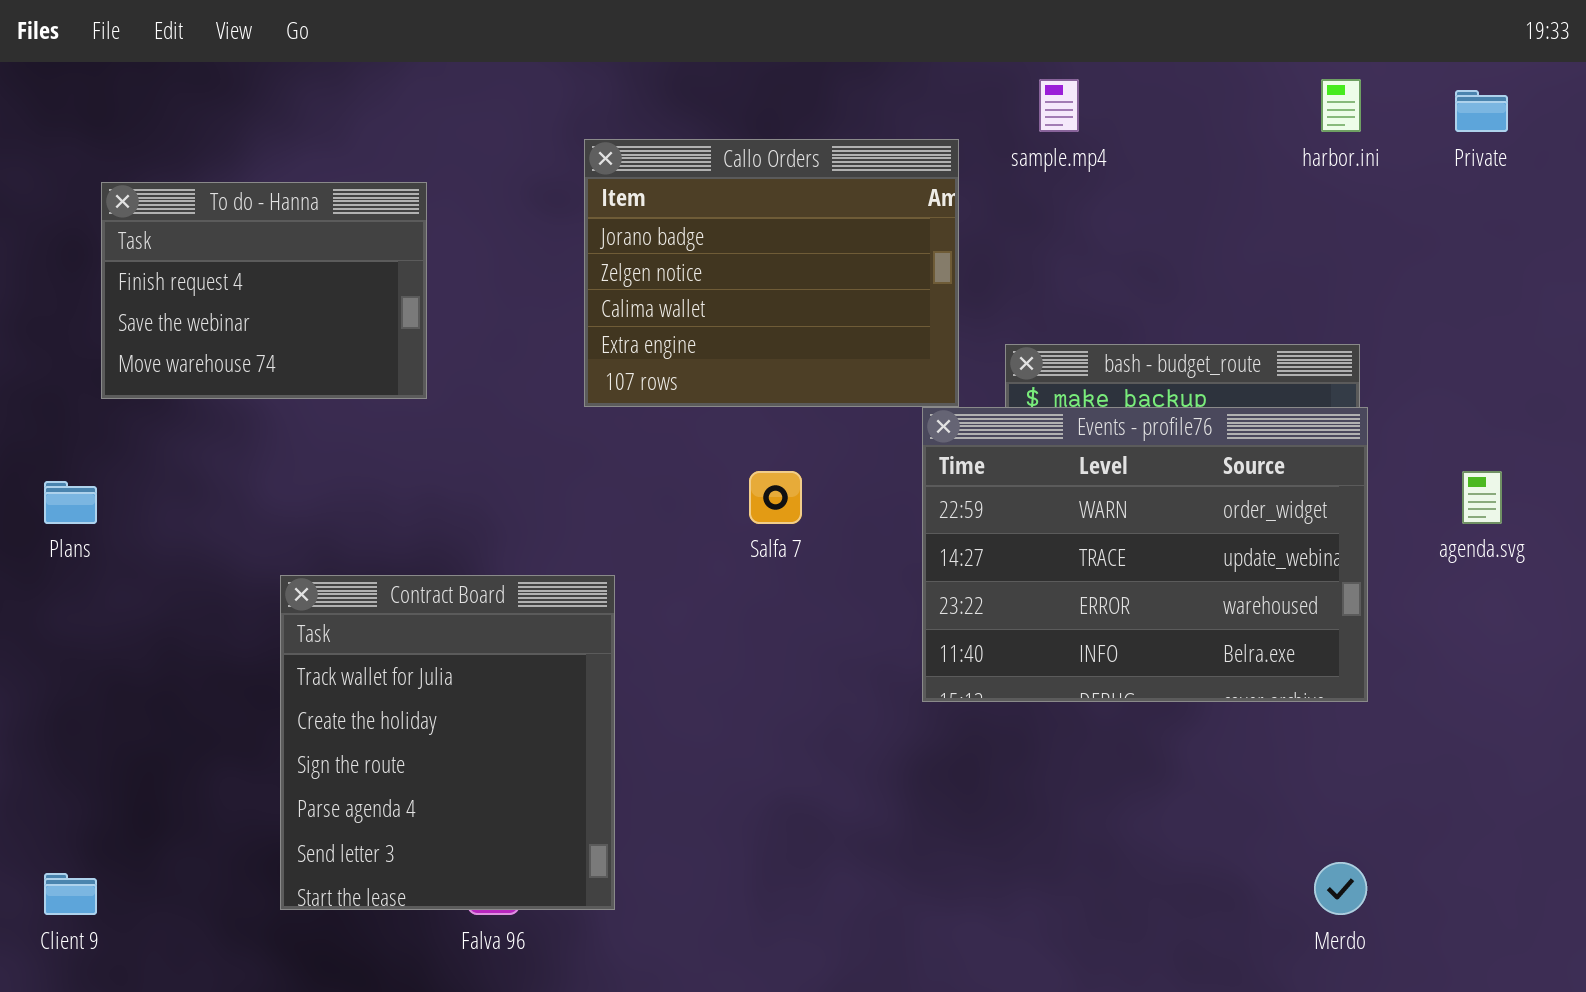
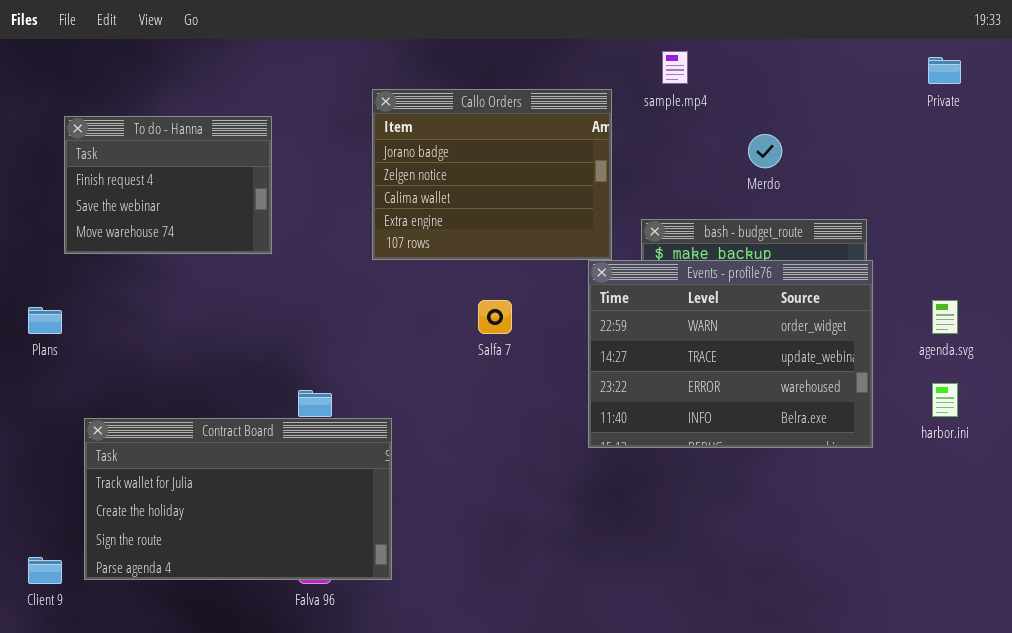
harbor.ini: [1321,79,1361,132] -> [932,383,958,417], moved
Contract Board: [280,575,615,910] -> [84,418,392,580], resized
Merdo: [1314,862,1367,915] -> [748,134,782,168], moved

